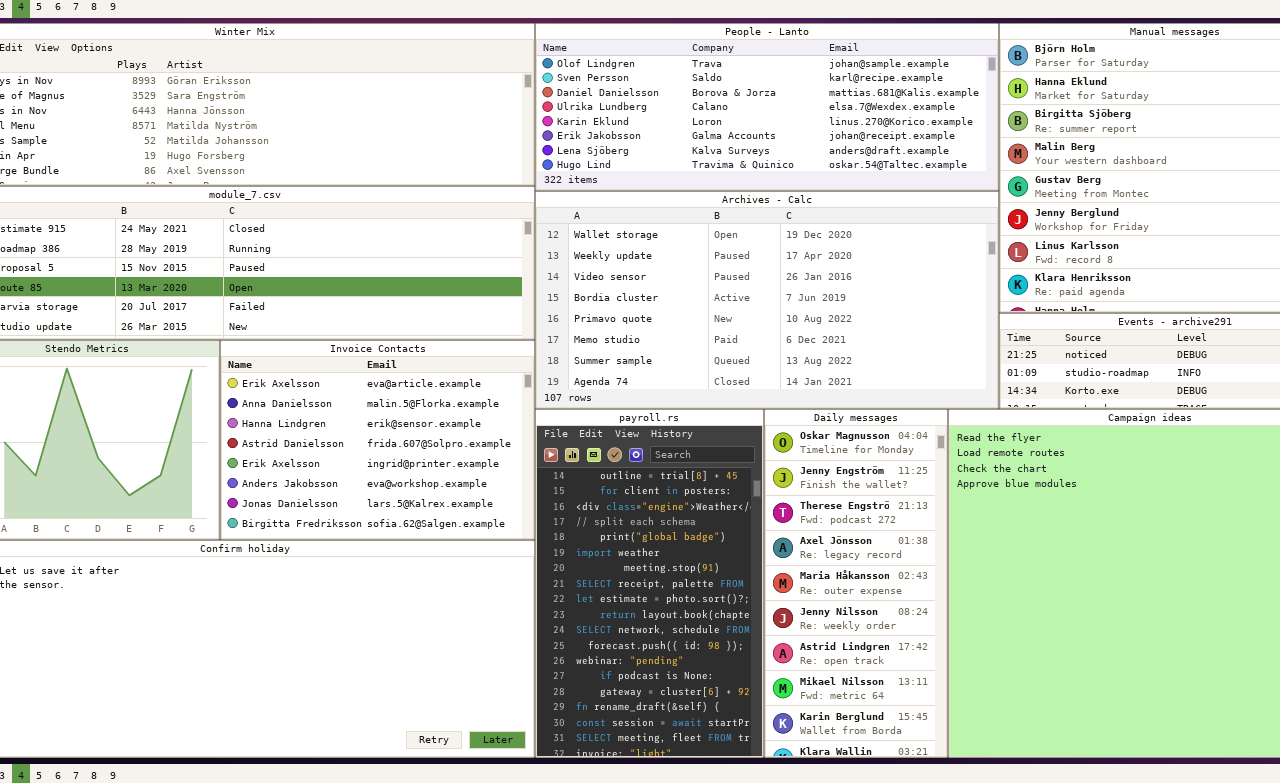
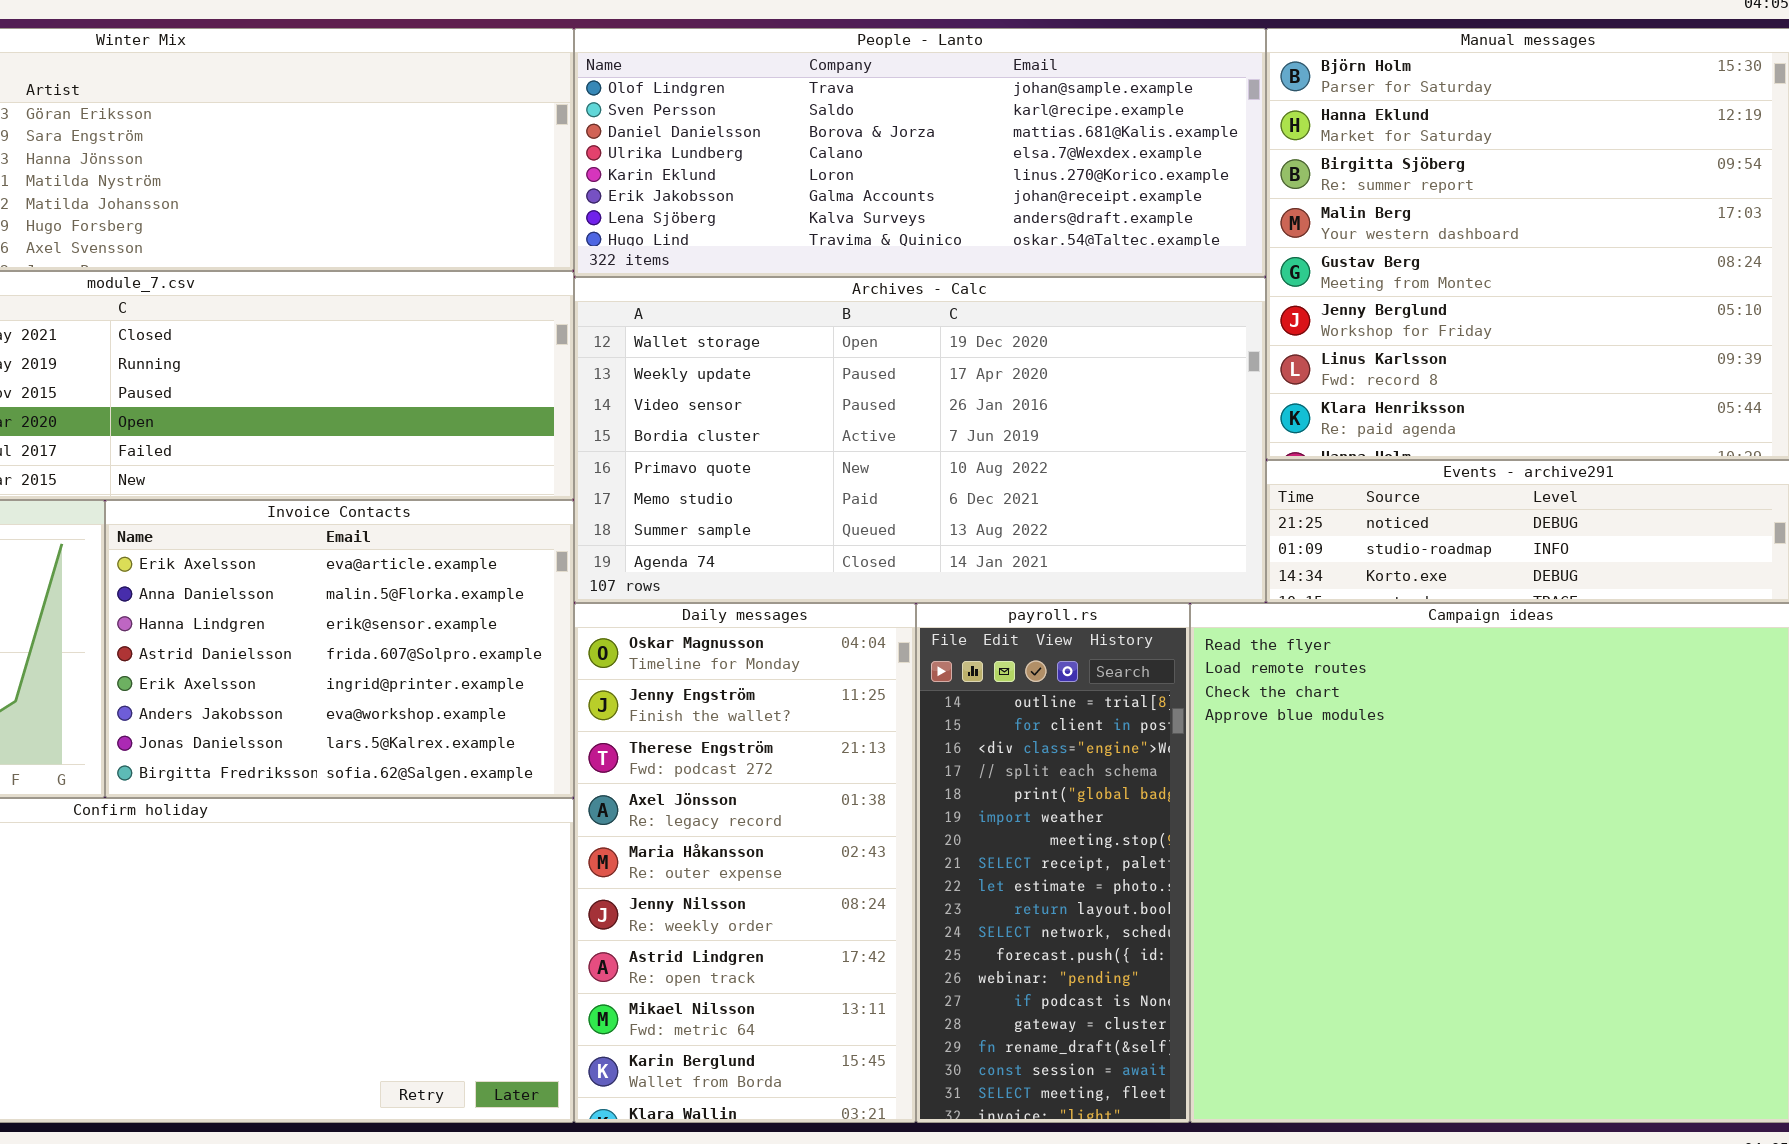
payroll.rs: [535,409,764,758] -> [916,603,1190,1123], moved, resized
Daily messages: [764,409,948,758] -> [574,603,916,1123], moved, resized

